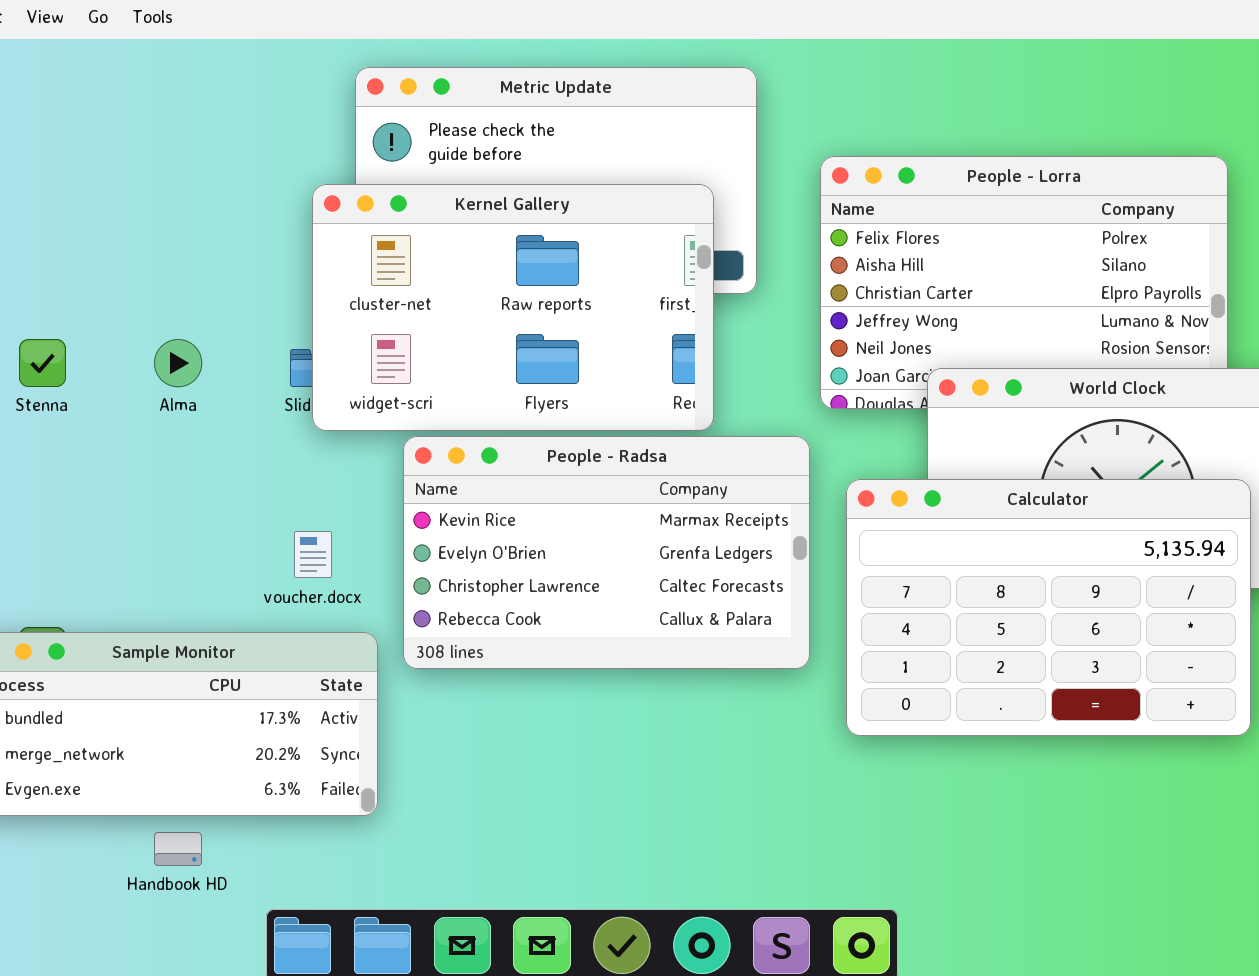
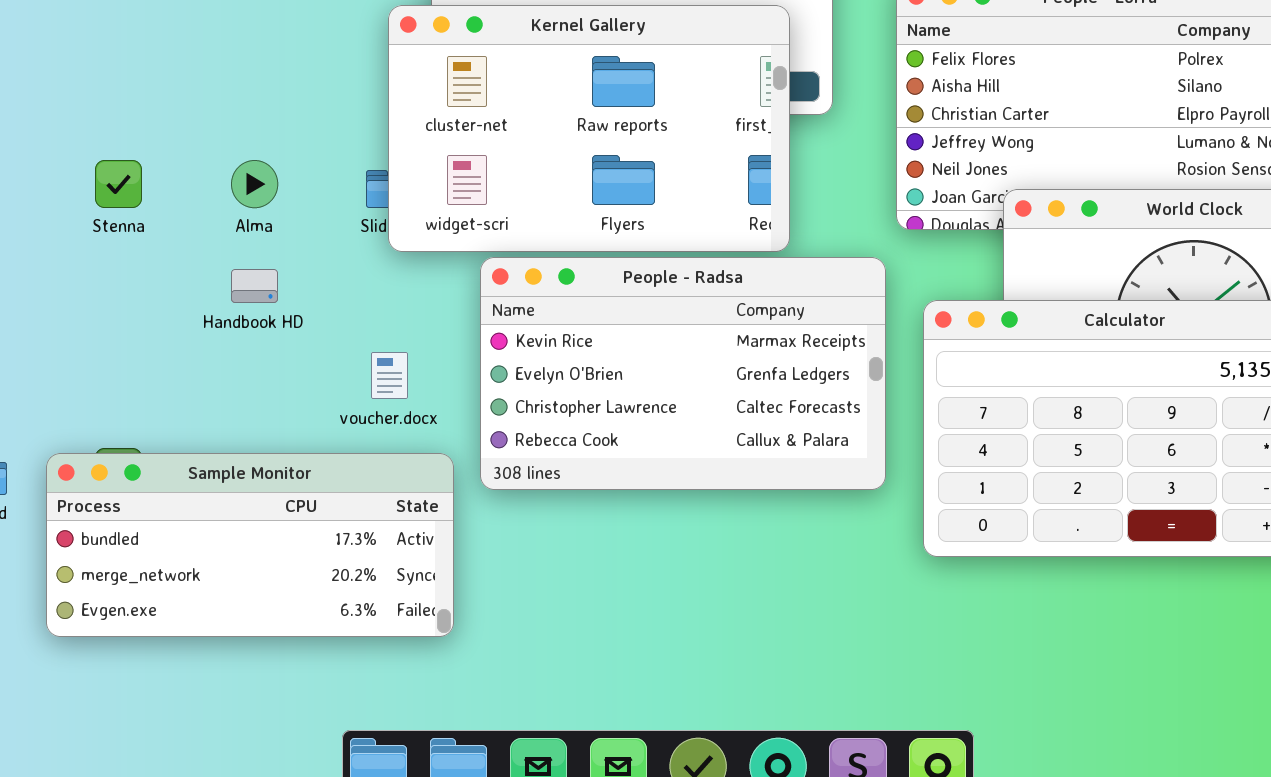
Handbook HD: [154,832,202,866] -> [231,269,278,303], moved

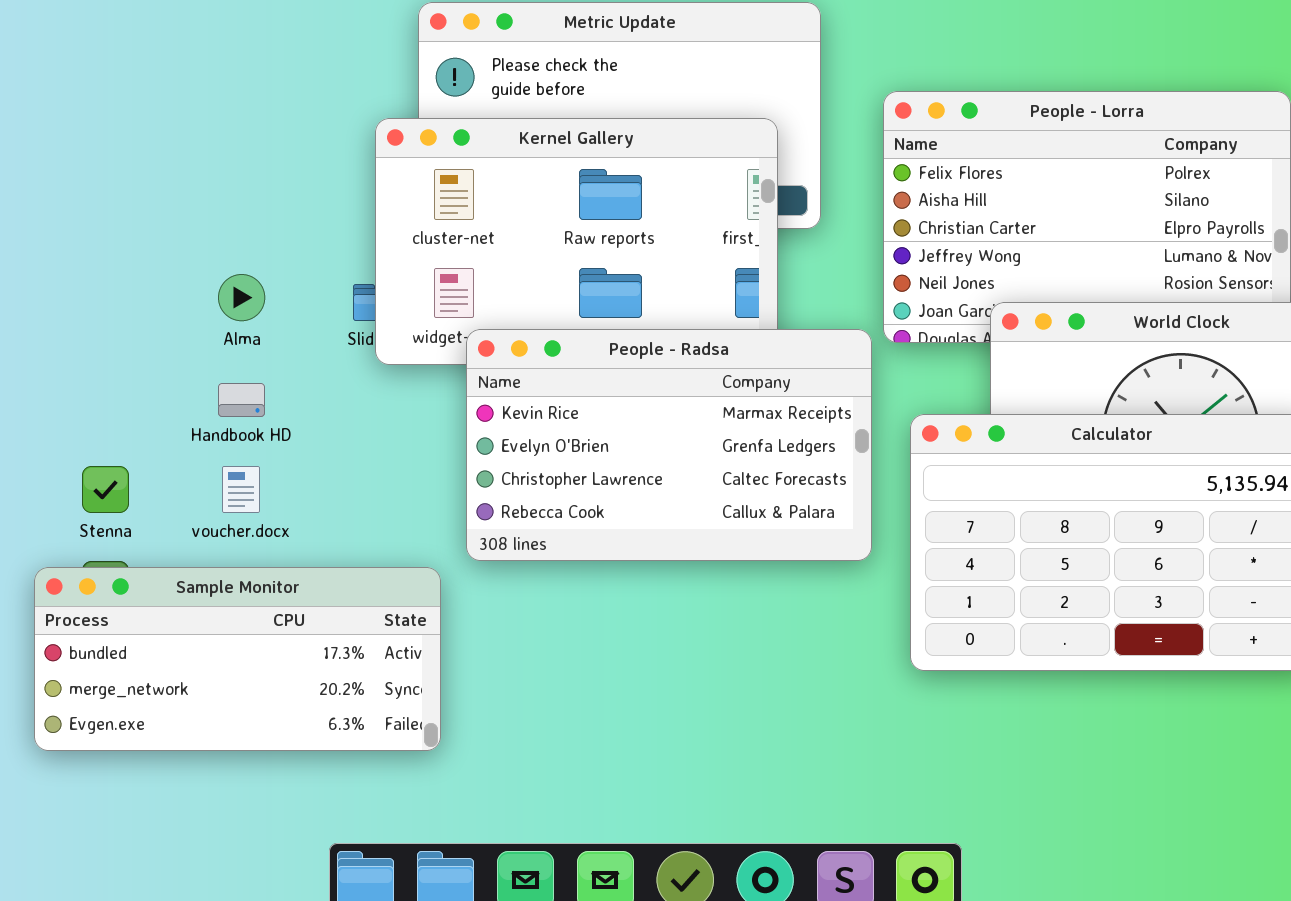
Stenna: [95,160,142,208] -> [82,466,129,513], moved
People - Radsa: [480,257,886,490] -> [466,329,872,561], moved
voucher.docx: [371,352,408,399] -> [222,466,260,513], moved

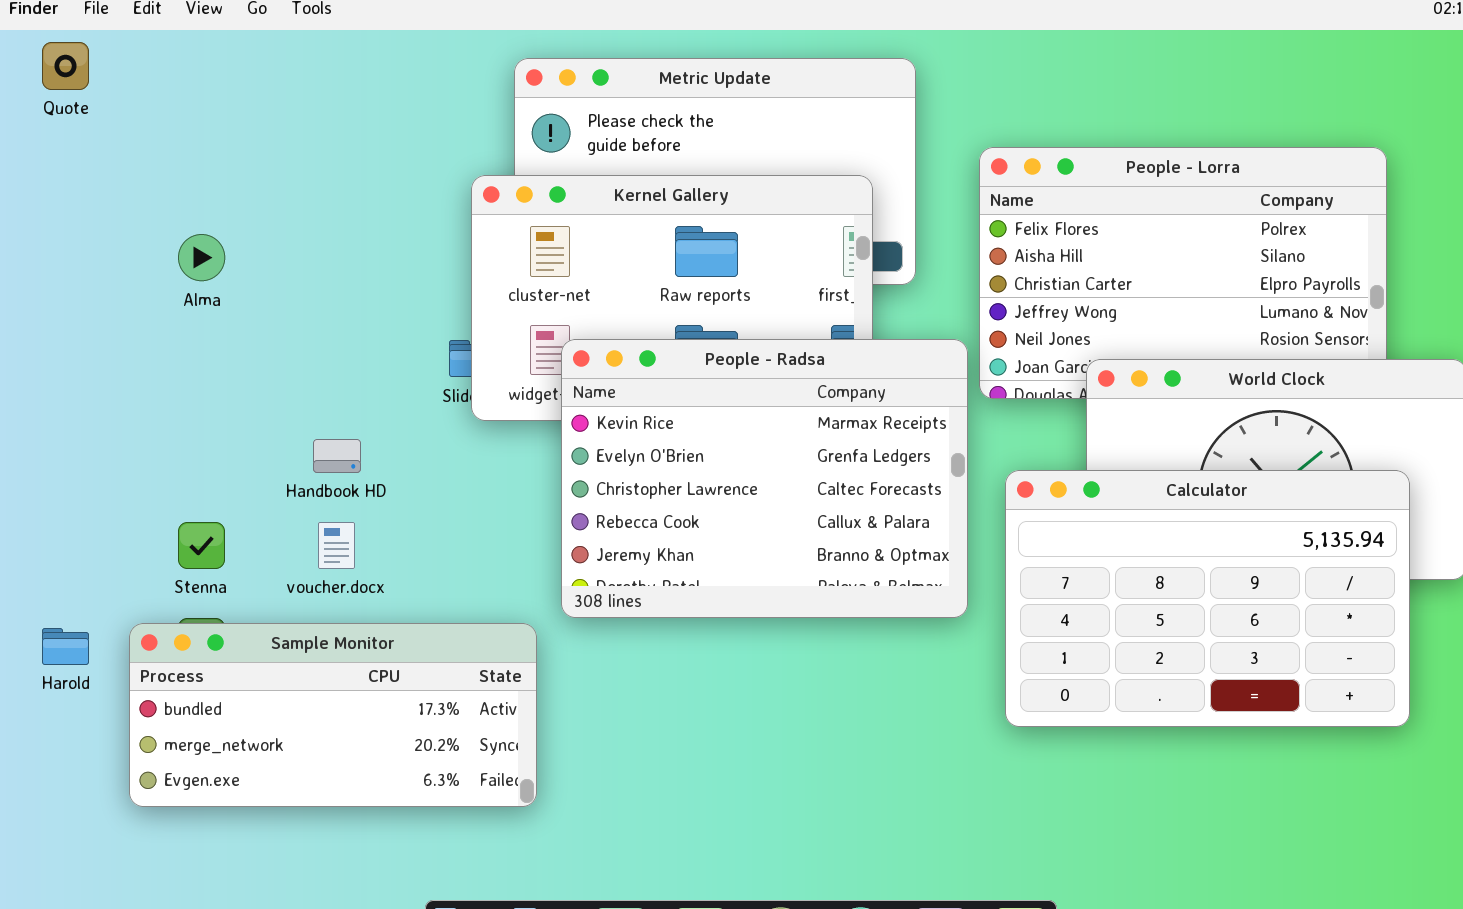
Alma: [218,274,265,321] -> [178,234,225,281], moved
People - Radsa: [466,329,872,561] -> [561,339,968,618], resized

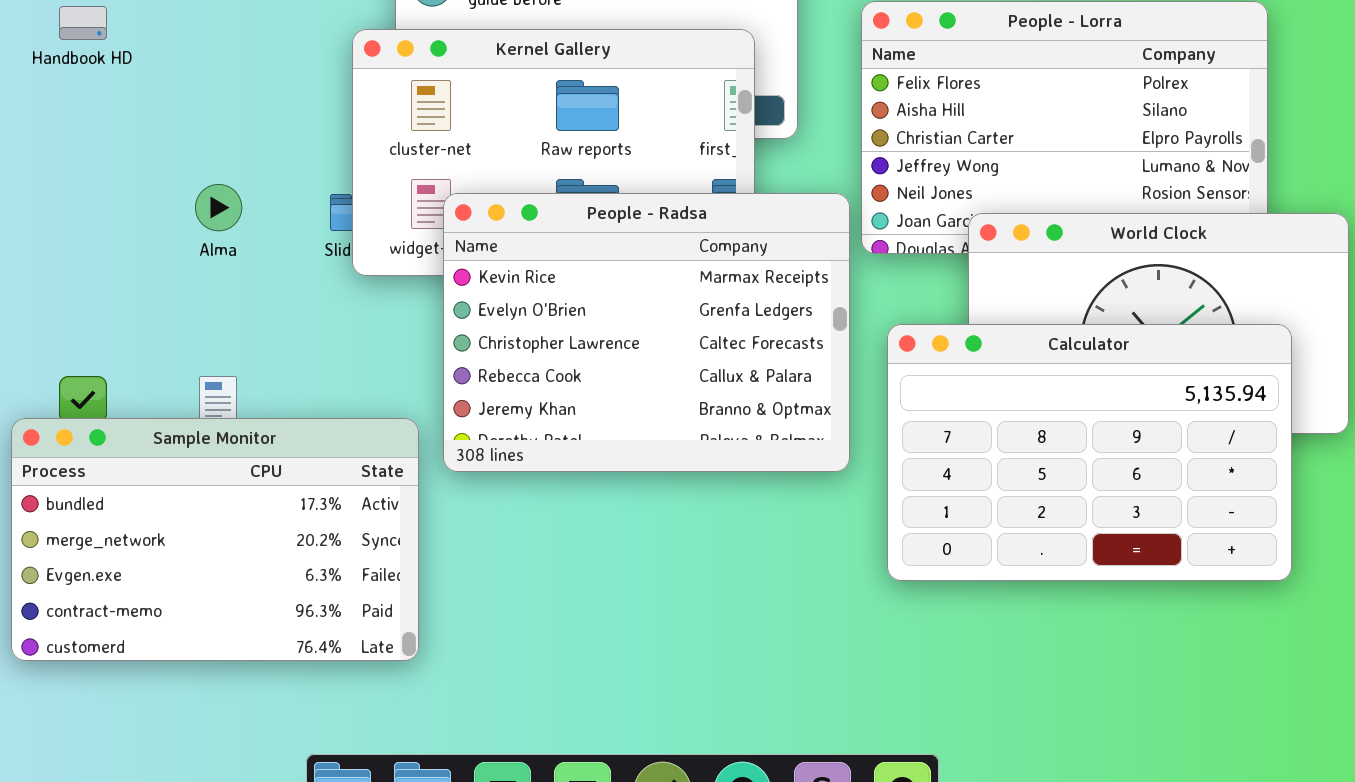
Alma: [178,234,225,281] -> [195,184,242,231], moved
Handbook HD: [313,439,361,473] -> [59,6,107,40], moved
Sample Monitor: [129,623,537,807] -> [11,418,419,661], resized

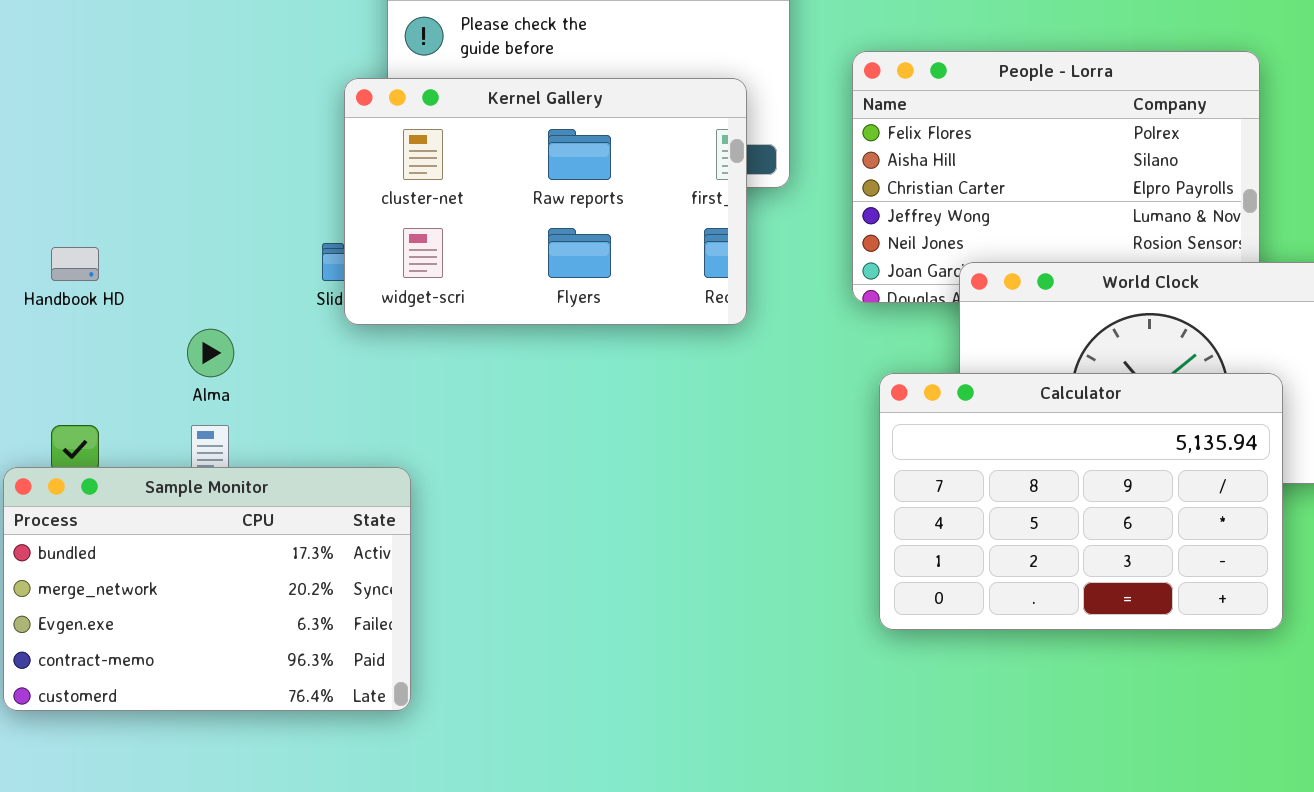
Handbook HD: [59,6,107,40] -> [51,247,99,281], moved
Alma: [195,184,242,231] -> [187,329,234,377], moved
People - Radsa: [443,193,850,472] -> none, closed

